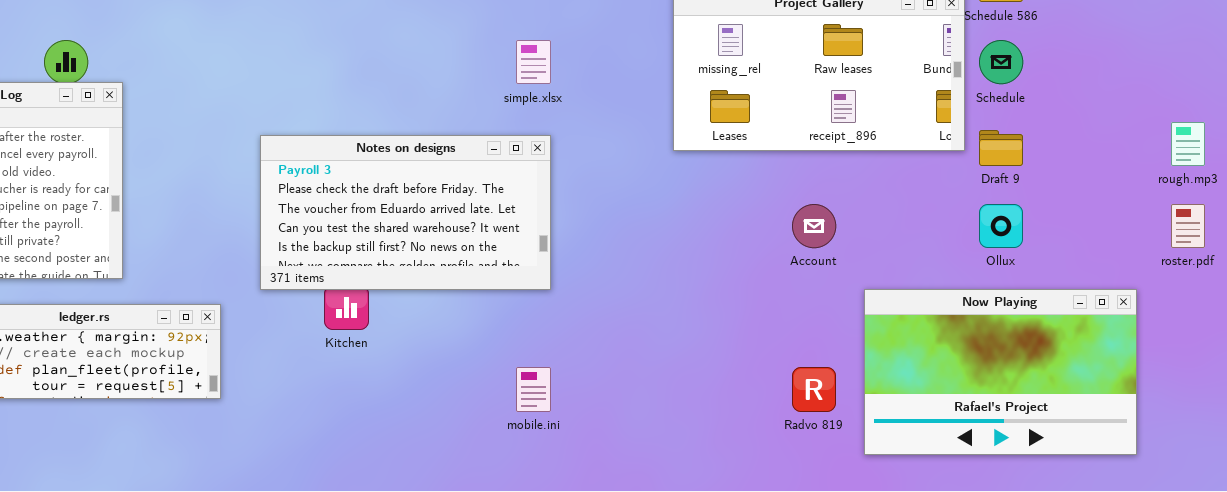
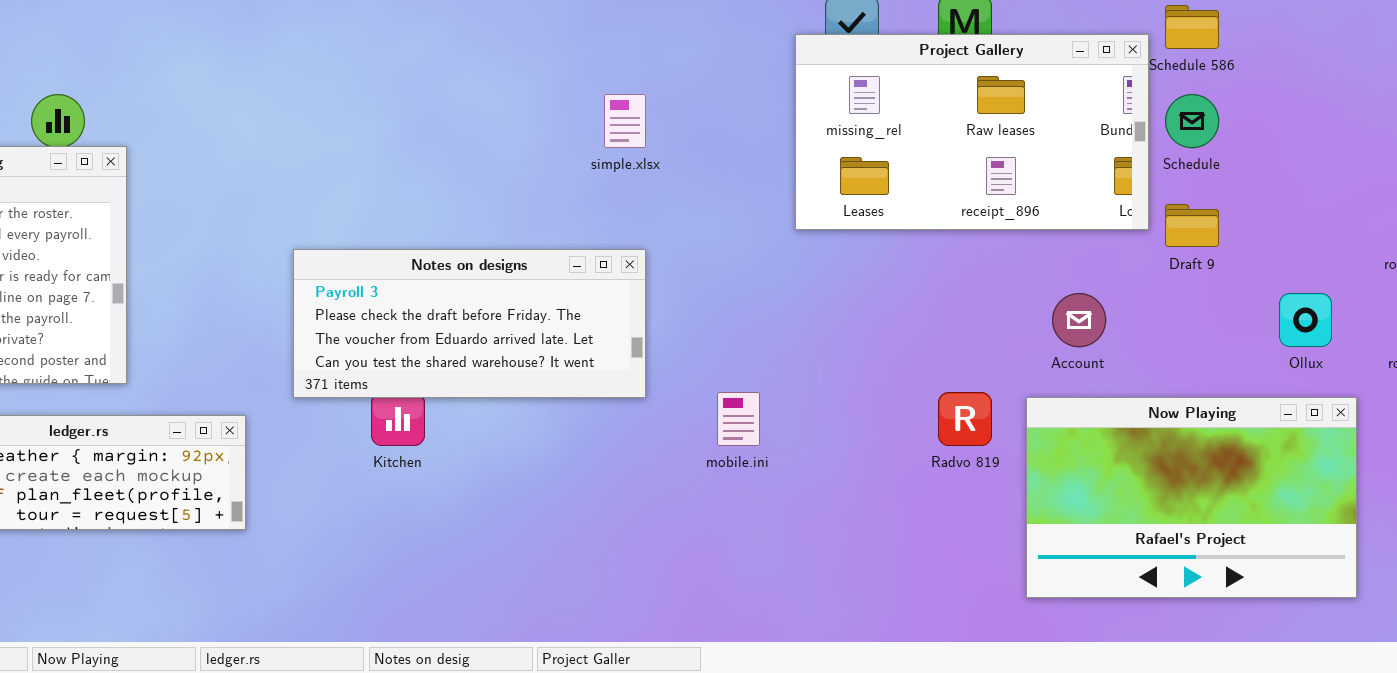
Notes on designs: [260,135,551,290] -> [293,249,646,398], resized
Account: [792,204,836,248] -> [1052,293,1106,347], moved
Ollux: [979,204,1023,248] -> [1279,293,1332,347], moved
mobile.ini: [516,367,551,412] -> [717,392,760,446], moved
Radvo 819: [792,367,836,412] -> [938,392,992,446], moved

